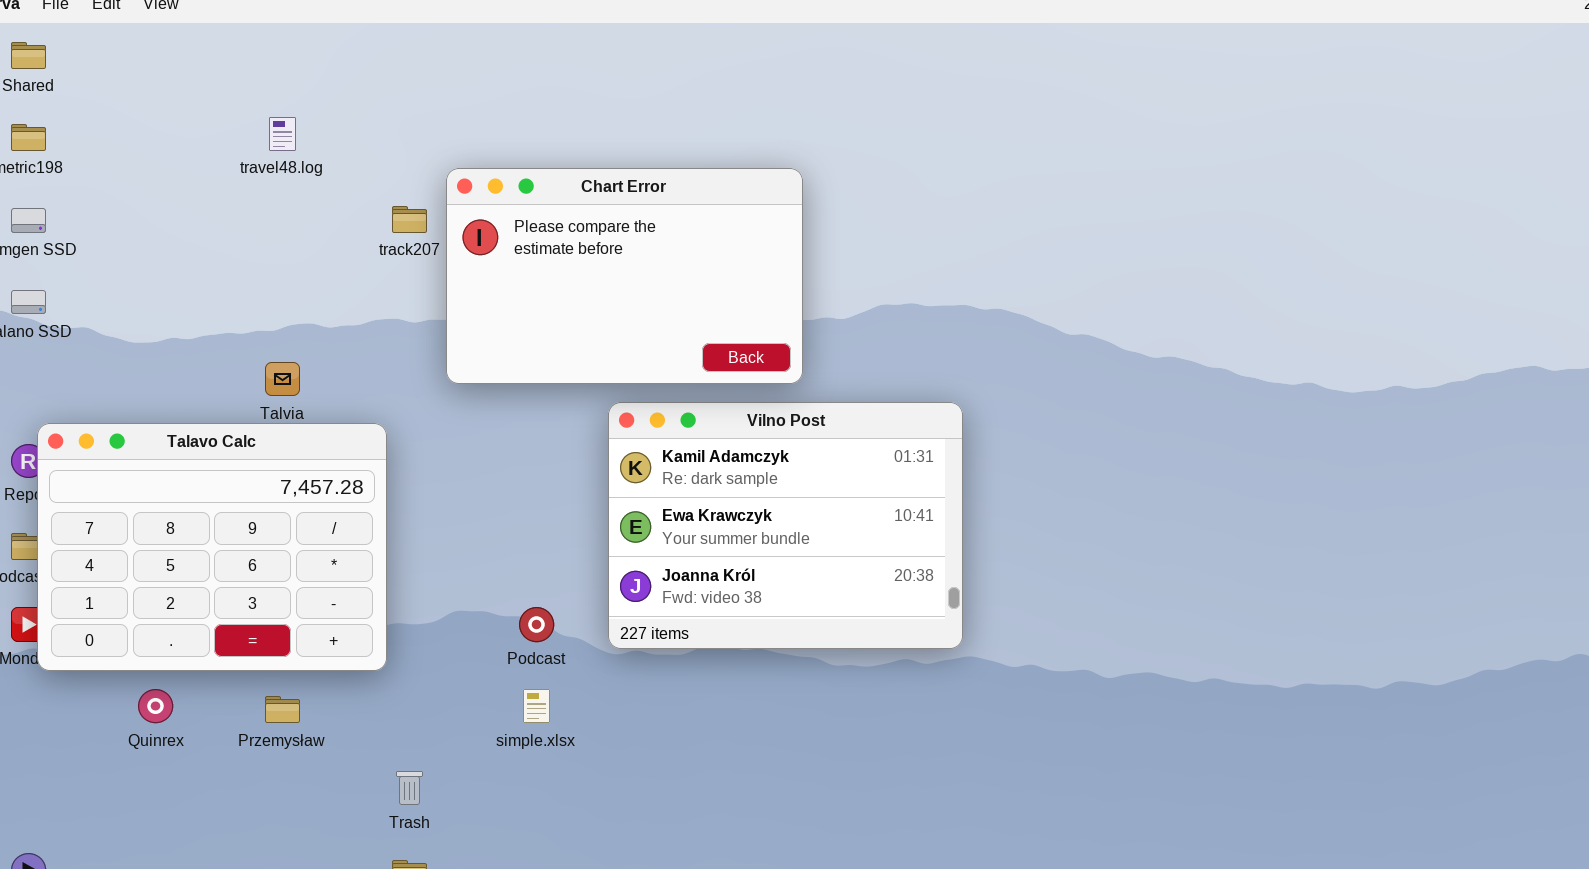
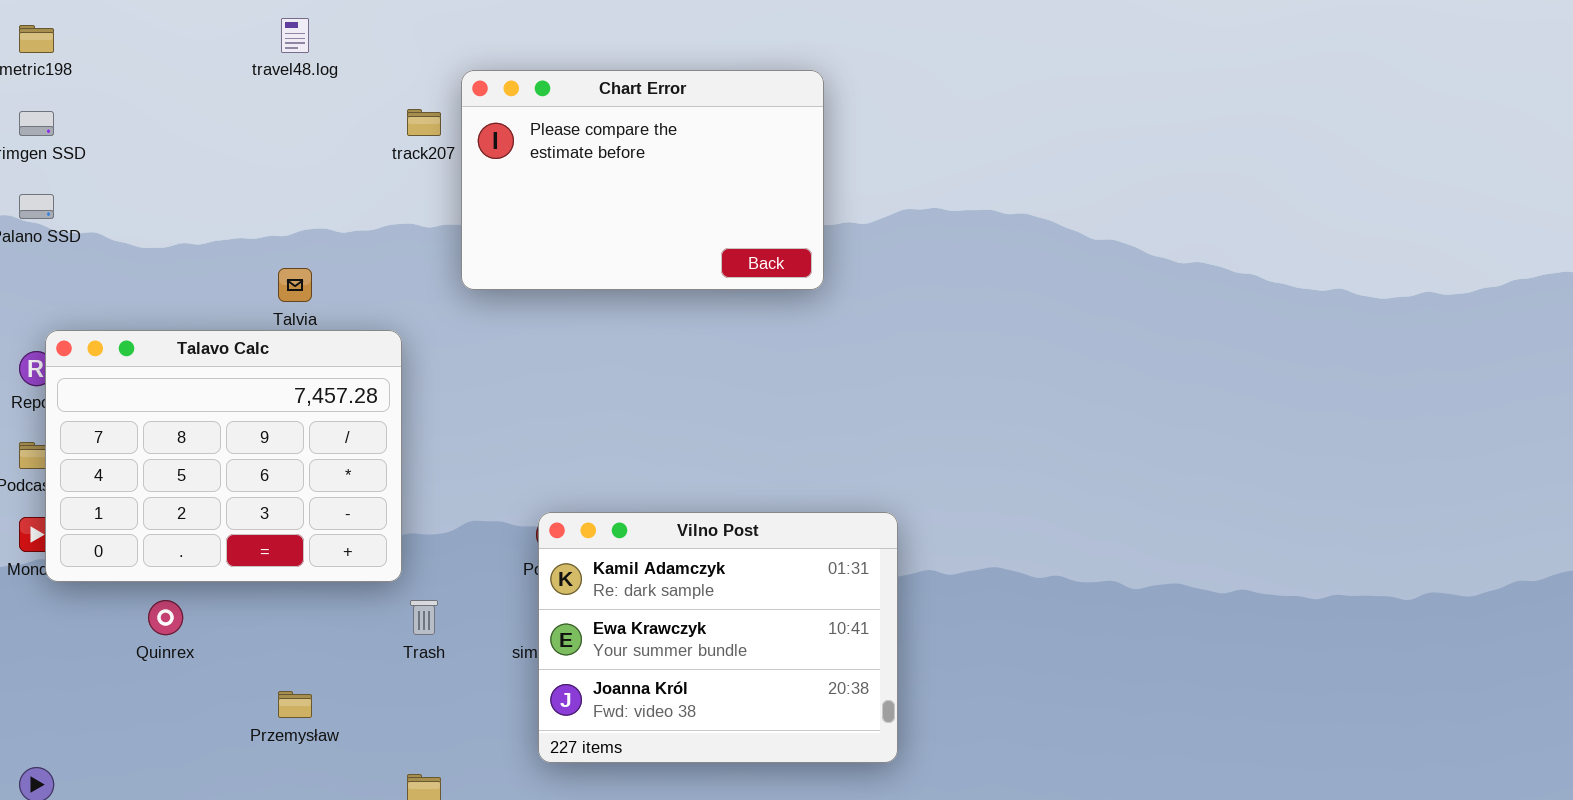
Vilno Post: [608,402,963,649] -> [538,512,898,763], moved
Przemysław: [265,696,300,723] -> [278,691,312,718], moved
Trash: [396,771,423,805] -> [410,600,438,635], moved

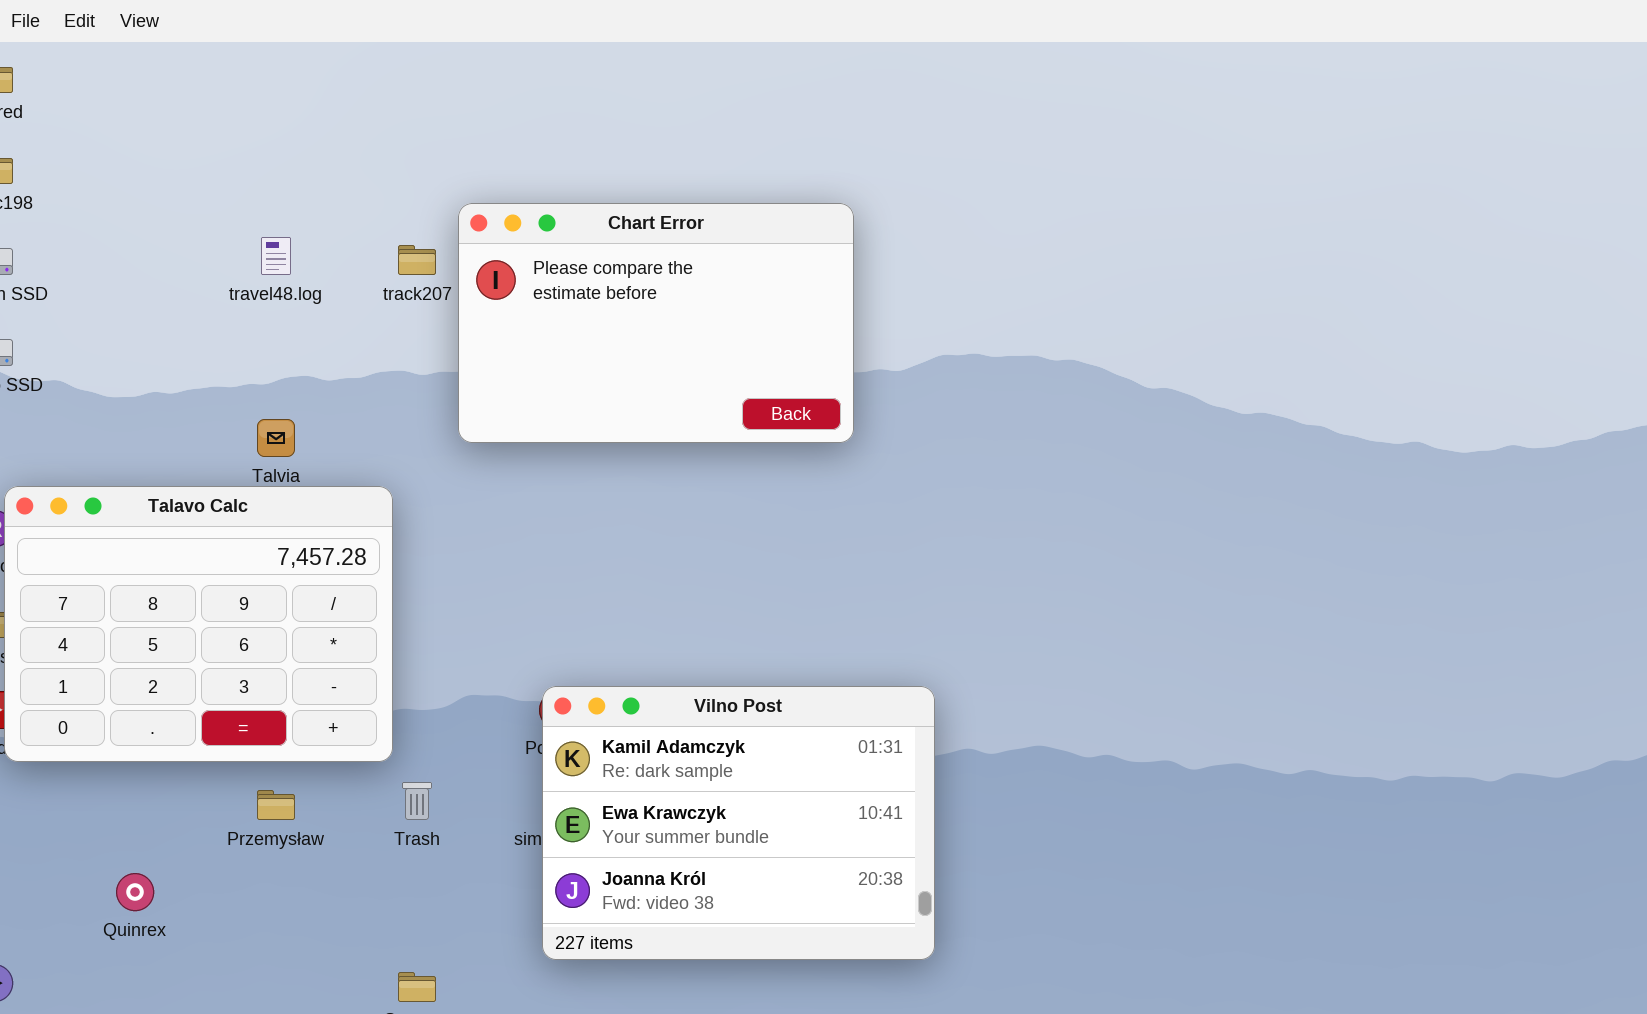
travel48.log: [281,18,309,53] -> [261,237,291,275], moved
Quinrex: [148,600,183,635] -> [116,873,154,911], moved
Przemysław: [278,691,312,718] -> [257,790,295,820], moved

